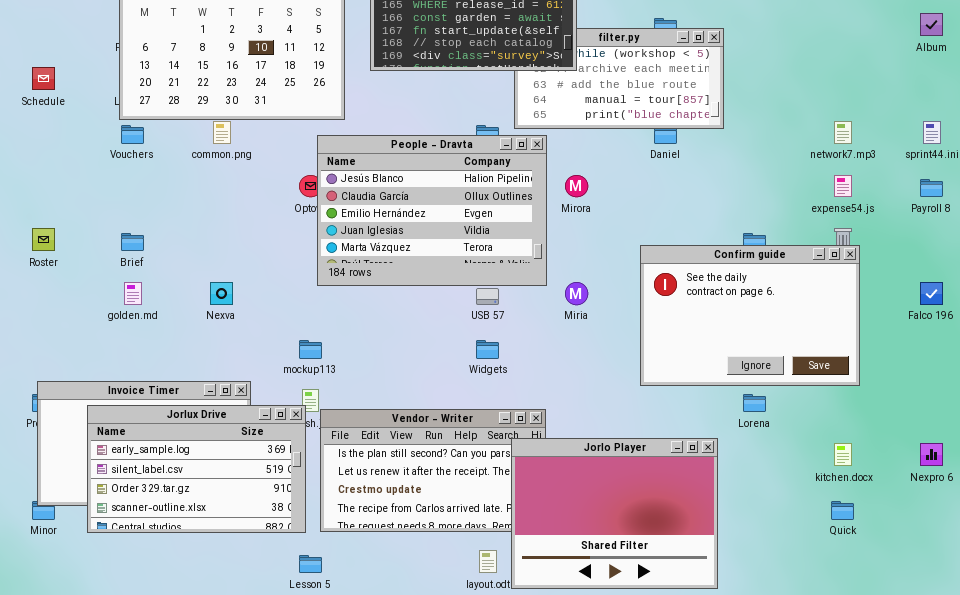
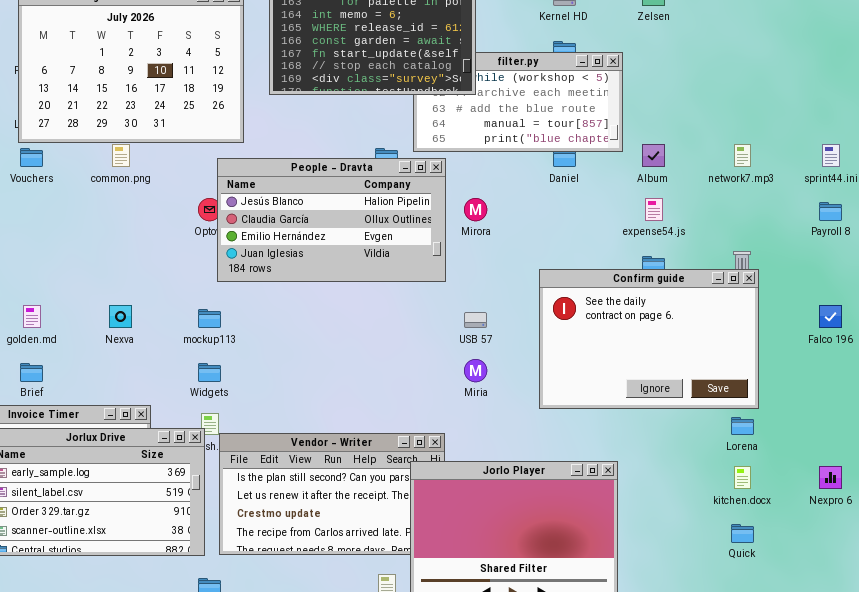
Album: [920,13,943,36] -> [642,144,665,167], moved
People - Dravta: [317,135,547,286] -> [217,158,446,282], resized
expense54.js: [834,175,852,197] -> [645,198,663,221], moved
Brief: [121,233,144,251] -> [20,363,43,382], moved
Miria: [565,282,588,305] -> [464,359,487,382], moved
USB 57: [476,288,499,305] -> [464,312,487,328], moved
mockup113: [299,340,322,359] -> [198,309,221,328], moved
Widgets: [476,340,499,359] -> [198,363,221,382], moved
Lorena: [743,394,766,412] -> [731,417,754,435], moved

